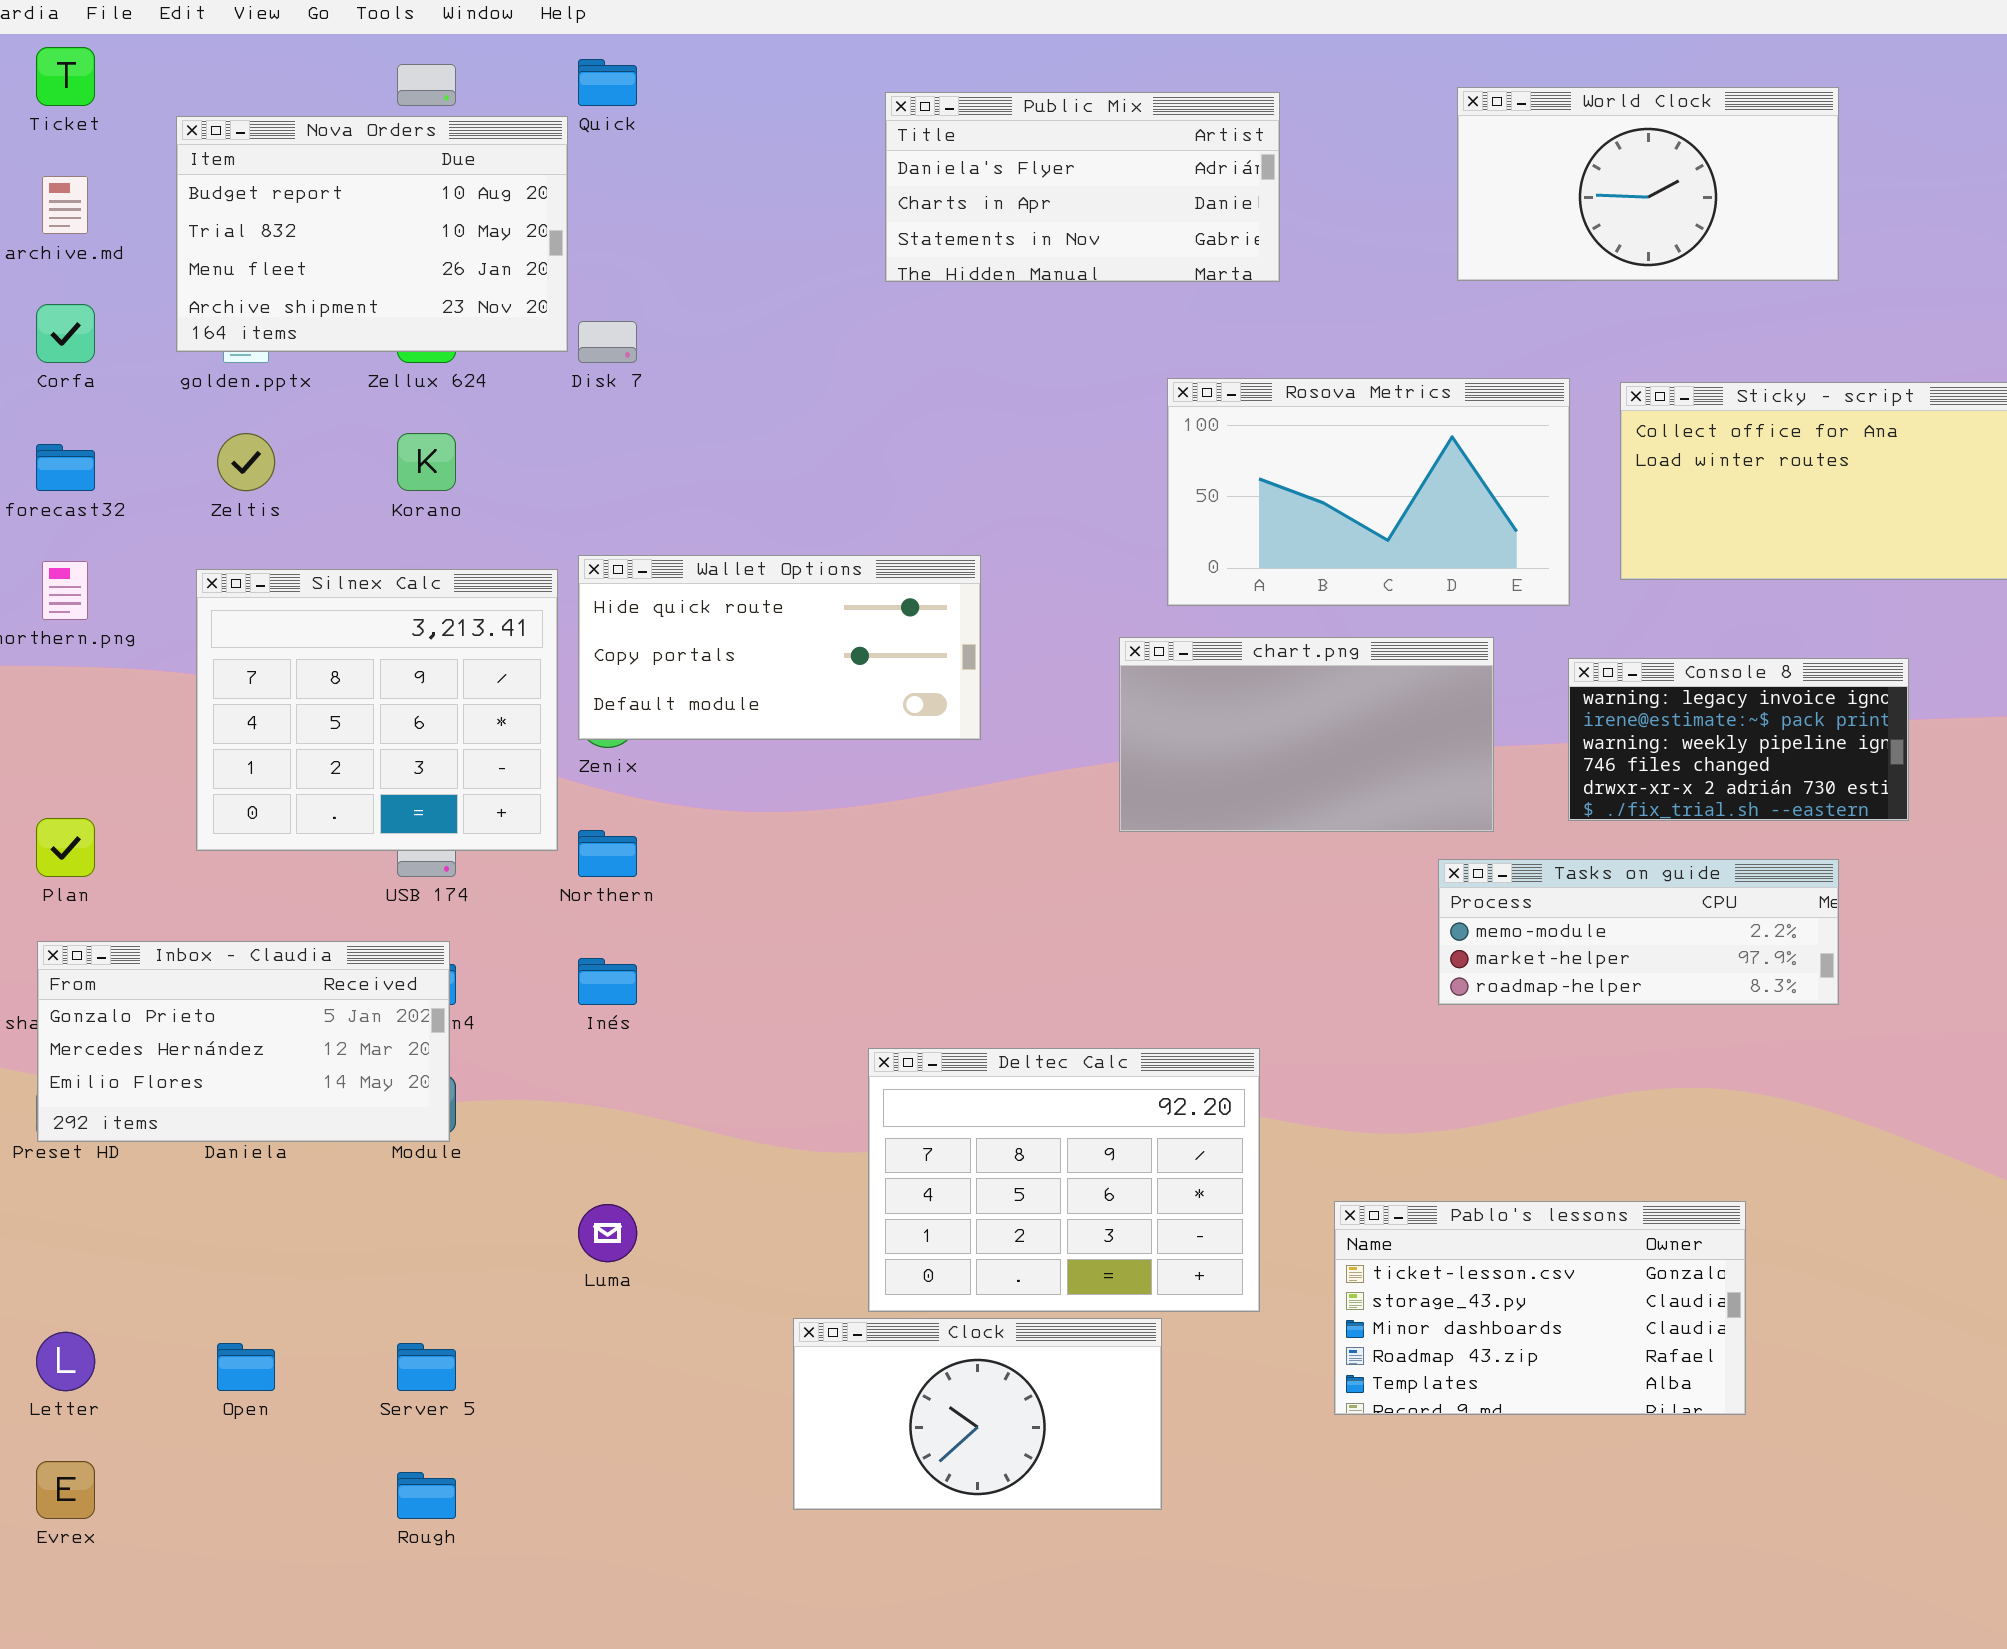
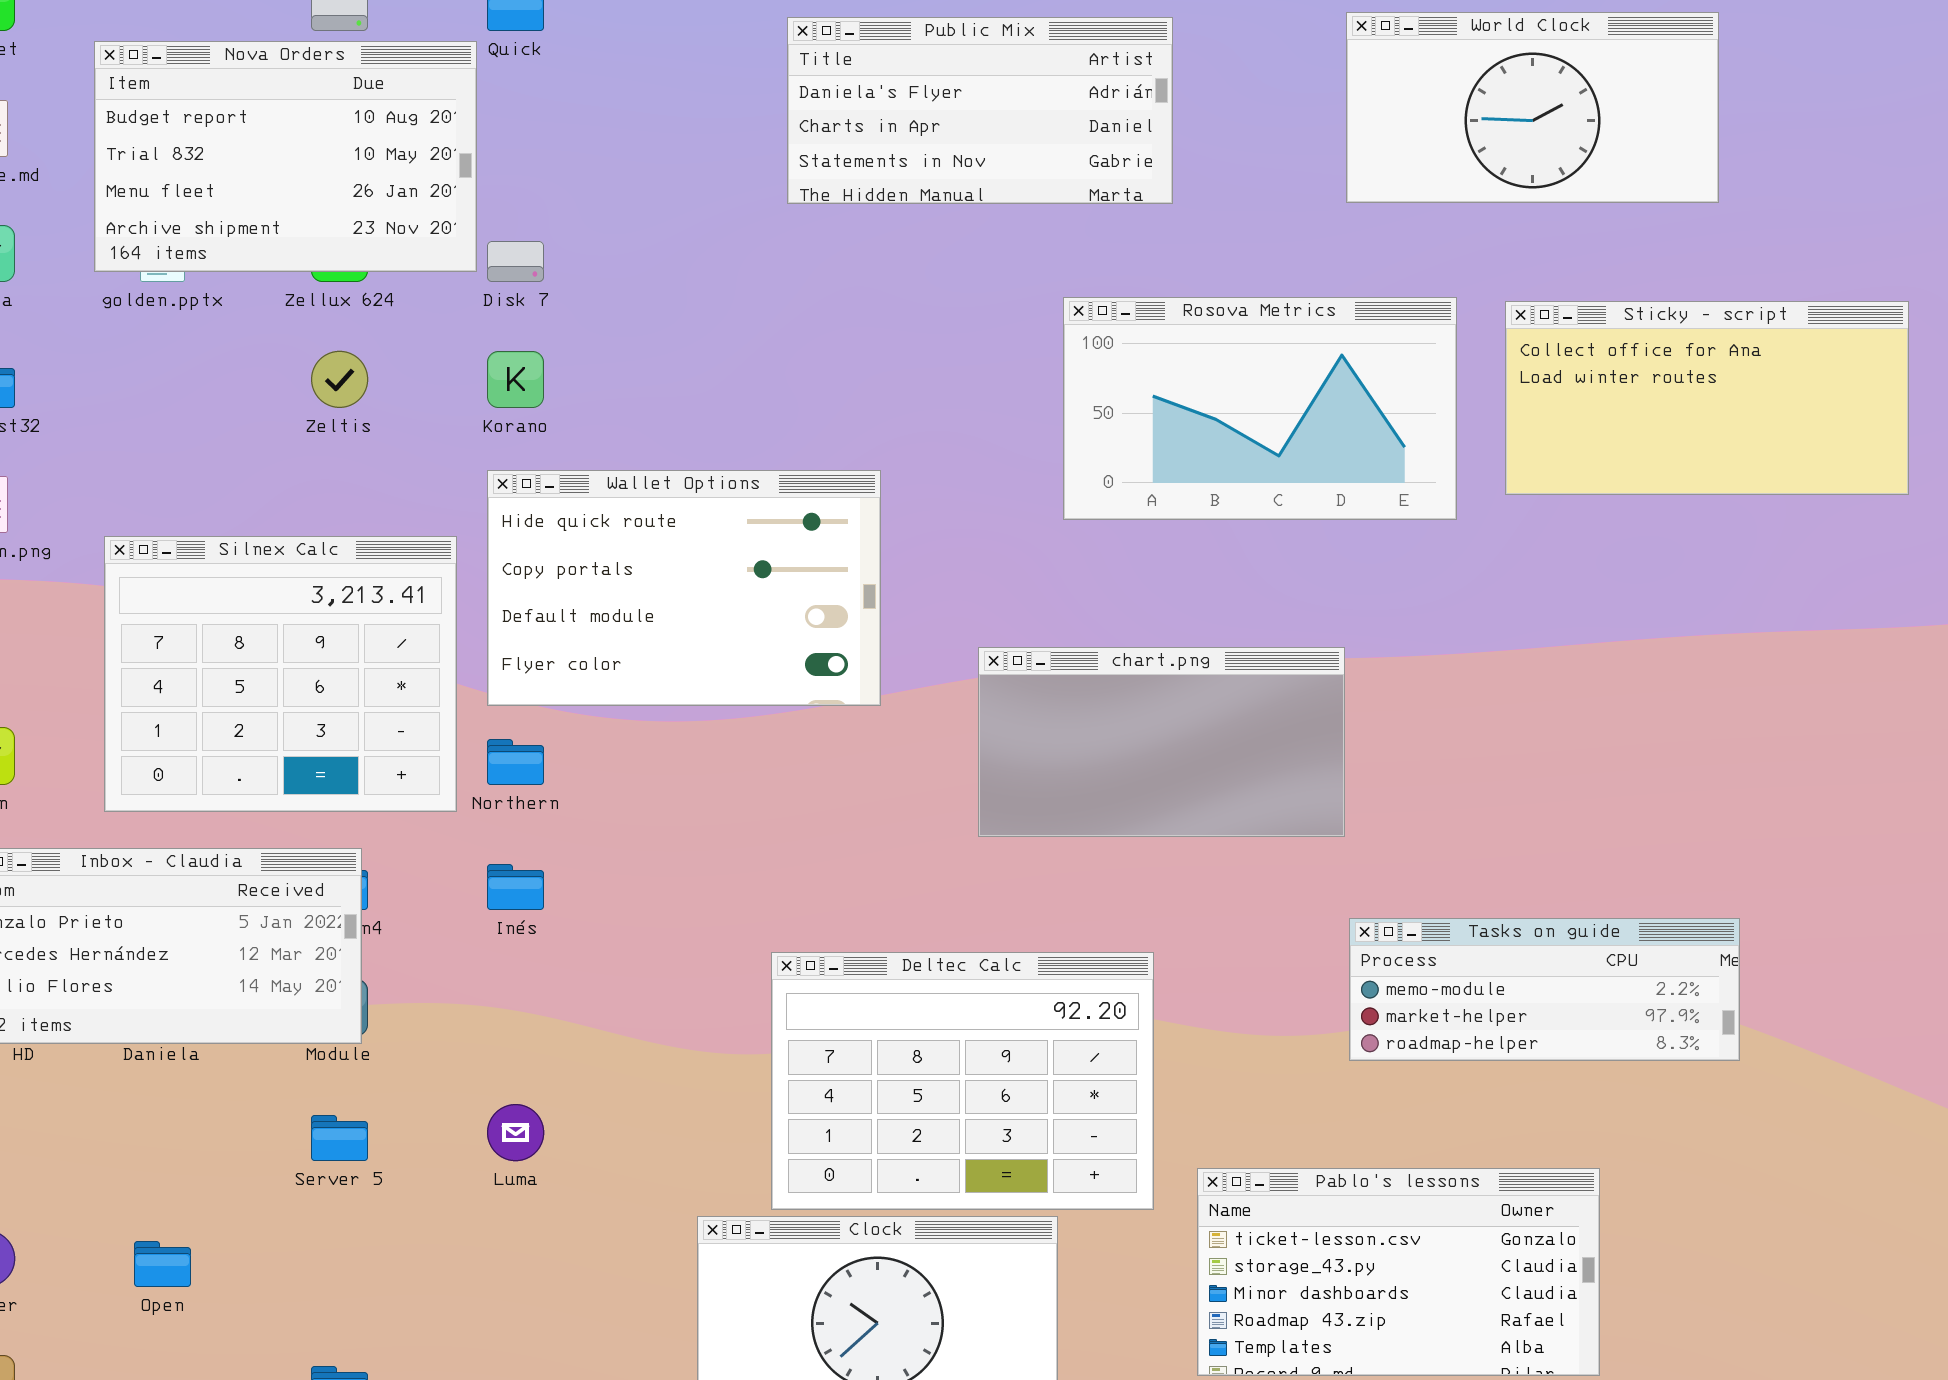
Zeltis: [217,433,275,491] -> [311,351,368,408], moved
Korano: [397,433,456,491] -> [487,351,544,408], moved
Wallet Options: [578,555,981,740] -> [487,470,881,706], resized
Silnex Calc: [196,569,558,851] -> [104,536,457,812], moved
chart.png: [1119,637,1494,832] -> [978,647,1345,837], moved
Console 8: [1568,658,1909,821] -> none, closed
Tasks on guide: [1438,859,1839,1005] -> [1349,918,1740,1061], moved
Pablo's lessons: [1334,1201,1746,1415] -> [1197,1168,1600,1376], moved
Server 5: [397,1343,456,1391] -> [311,1115,368,1161], moved

